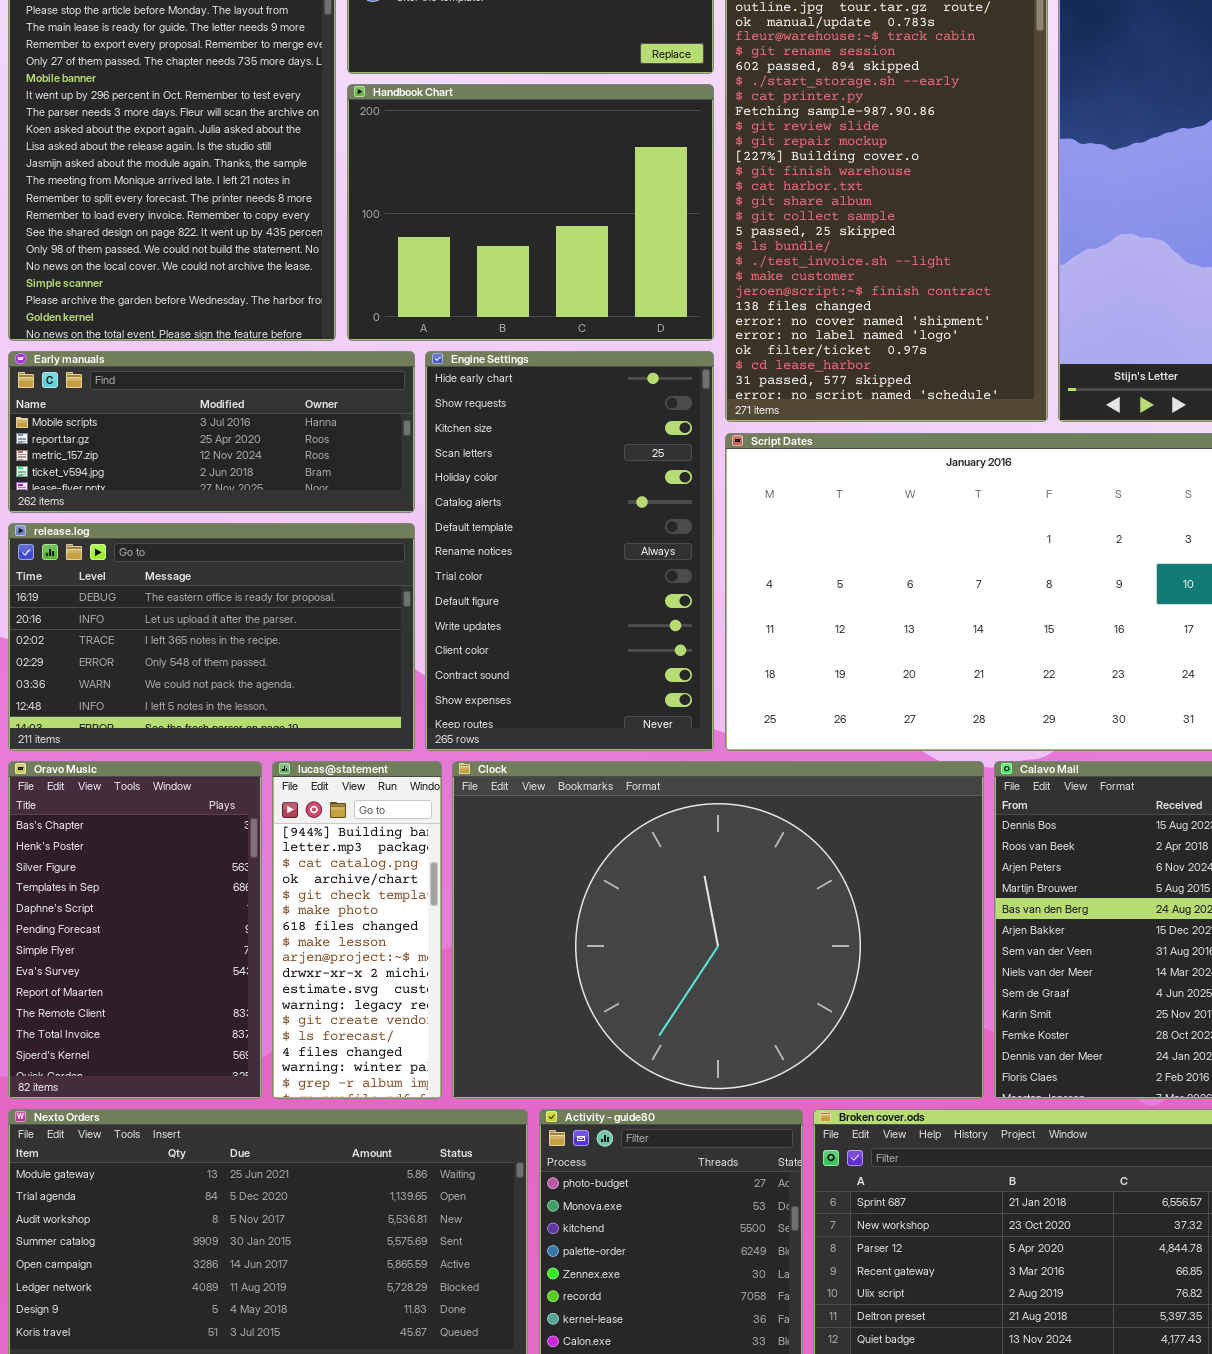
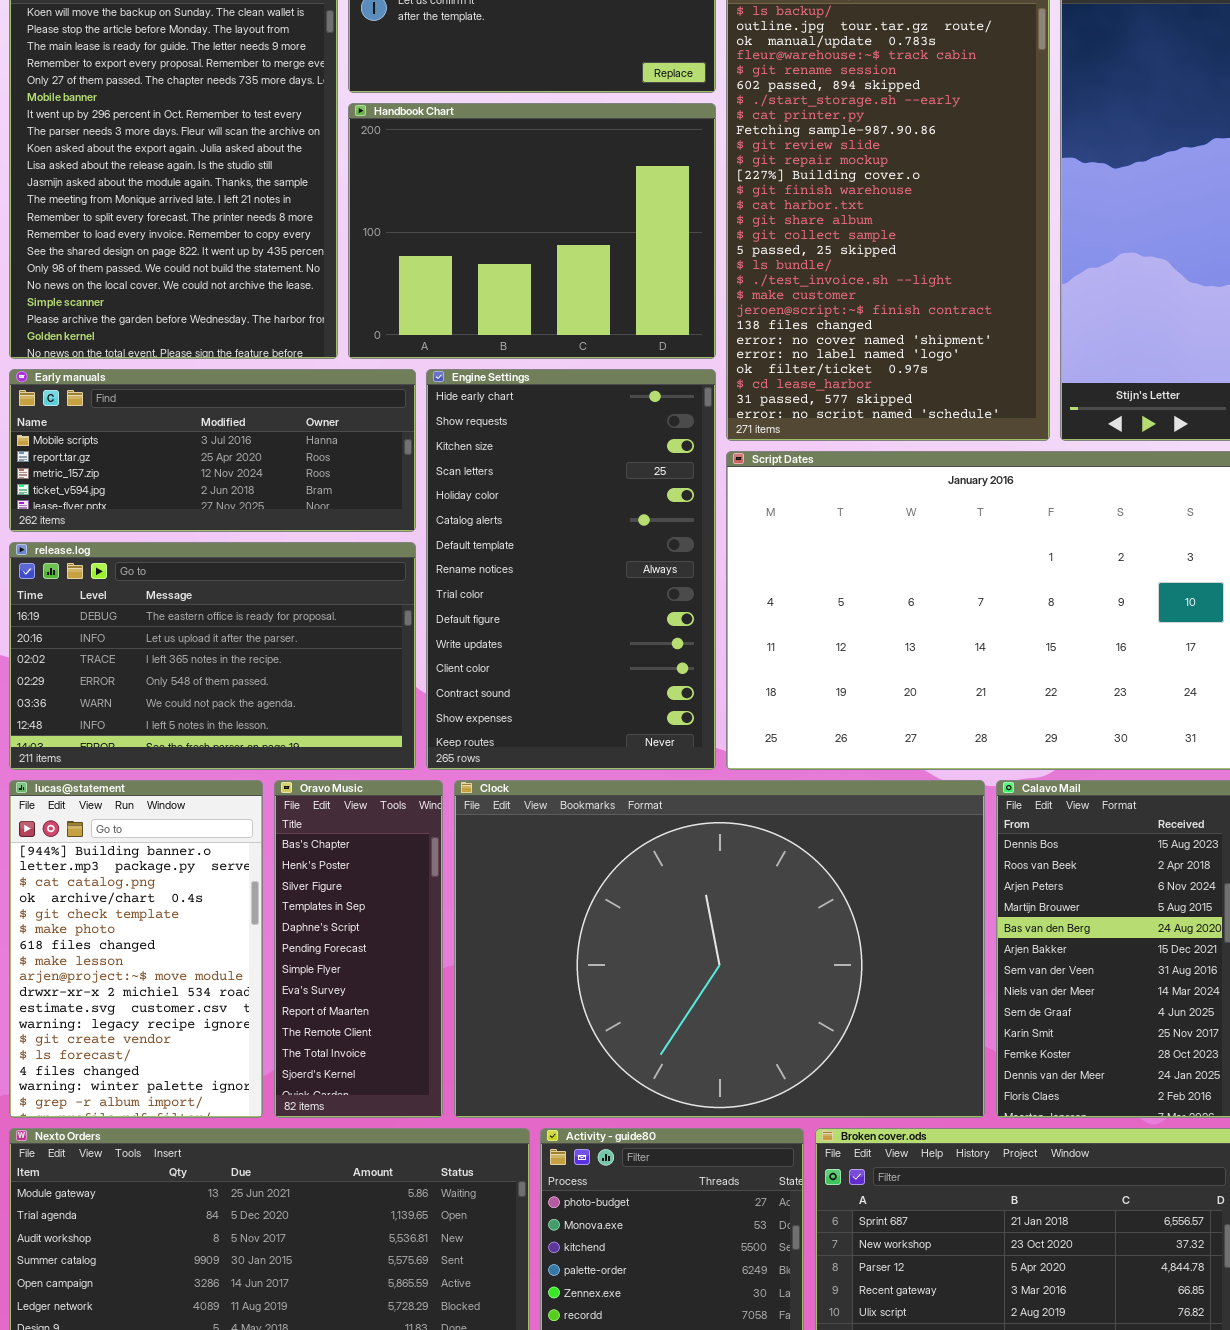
Oravo Music: [8,761,262,1099] -> [274,780,443,1118], moved, resized
lucas@statement: [272,761,442,1099] -> [9,780,263,1118], moved, resized

